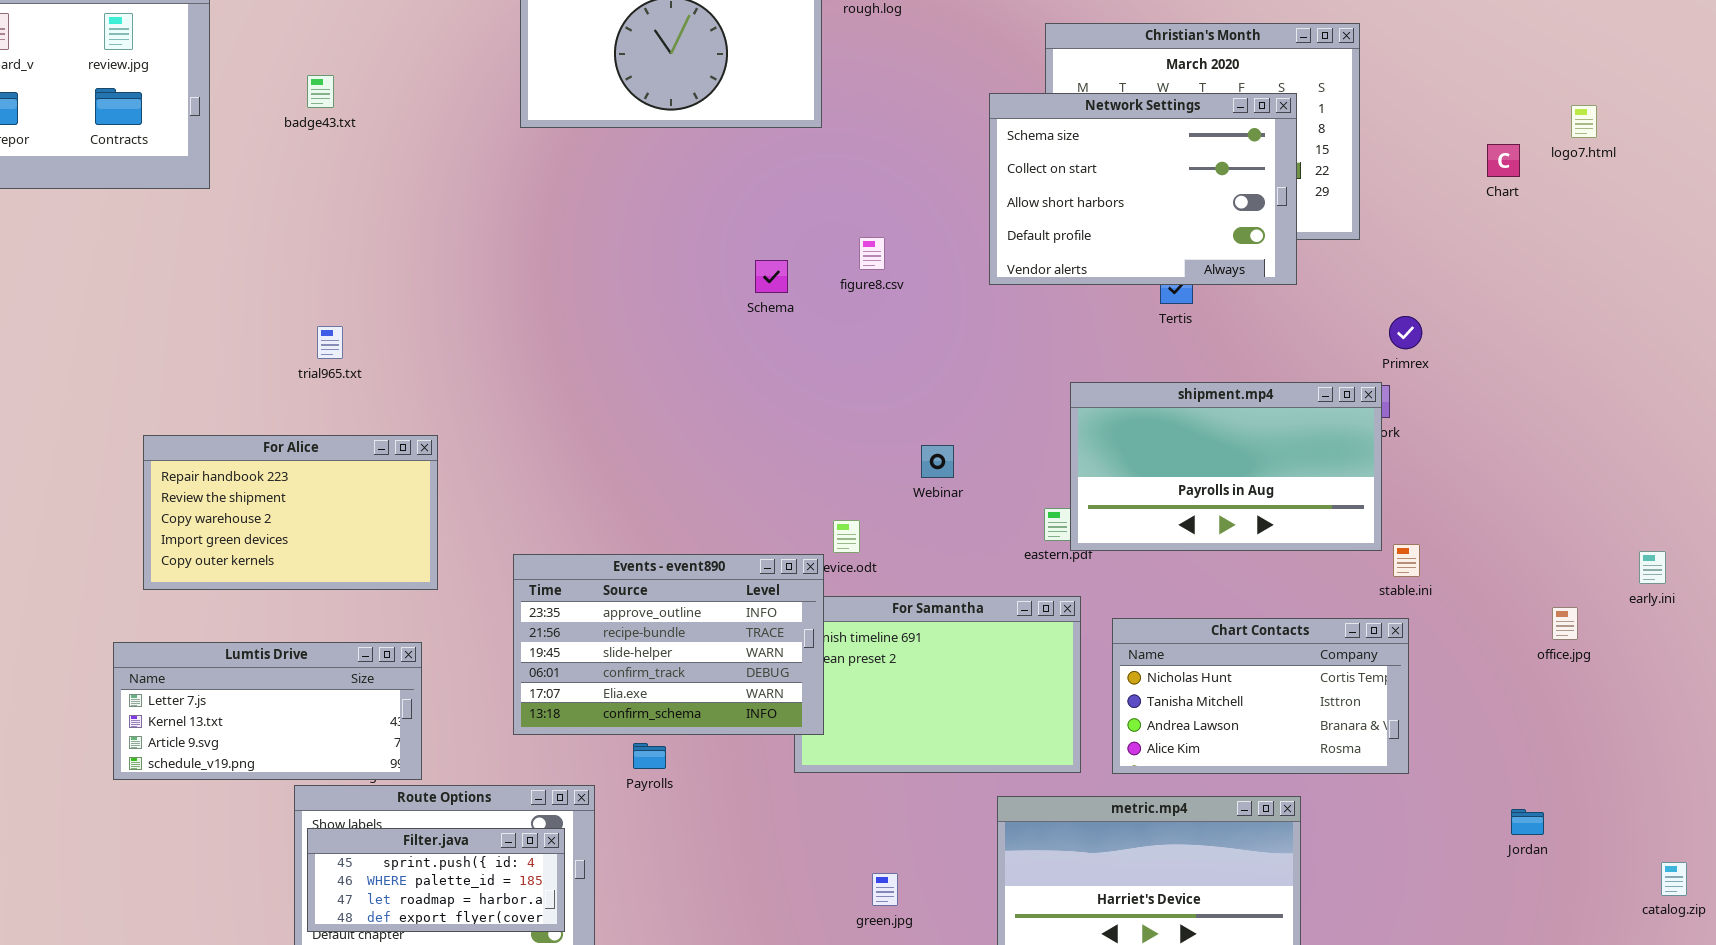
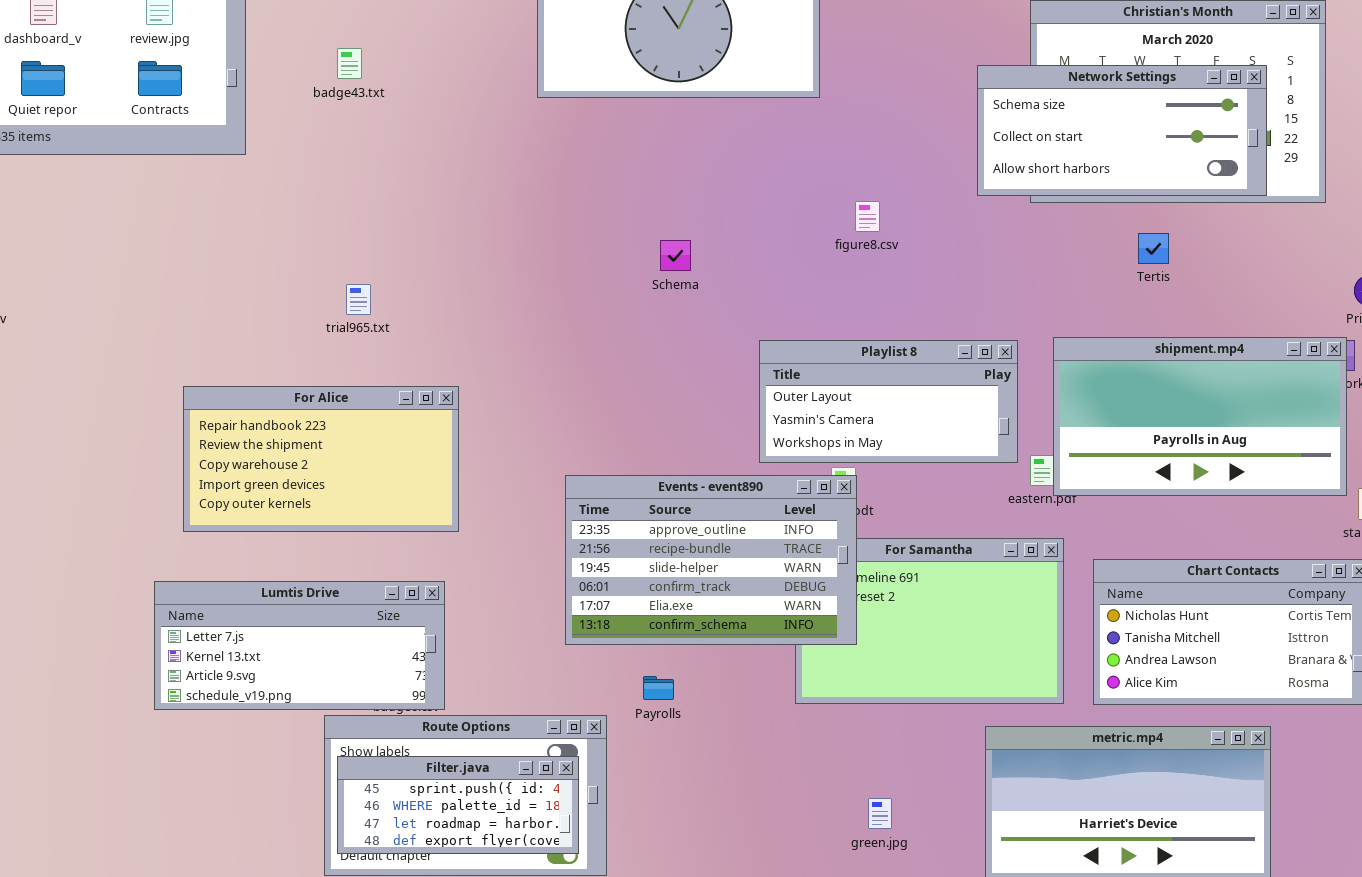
Network Settings: [989,93,1297,285] -> [977,65,1267,196], resized
Schema: [755,260,788,293] -> [660,240,691,271], moved
Playlist 8: none -> [759,340,1018,463], opened
Events - event890: [513,554,824,735] -> [565,475,857,645], moved

